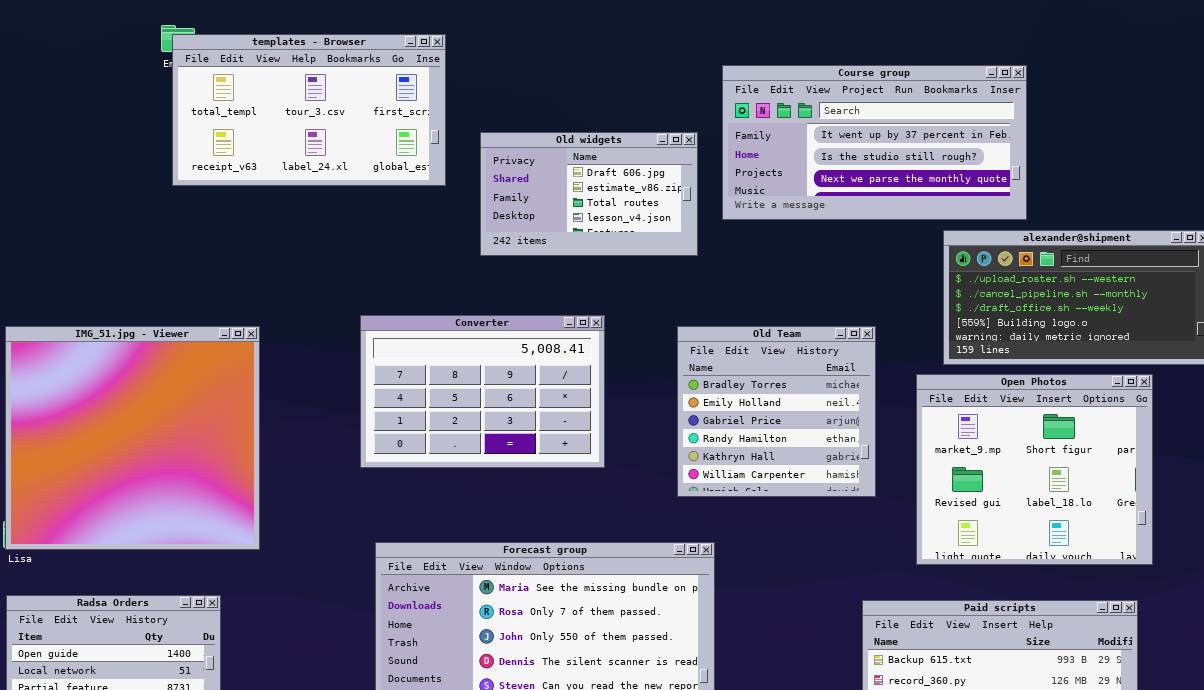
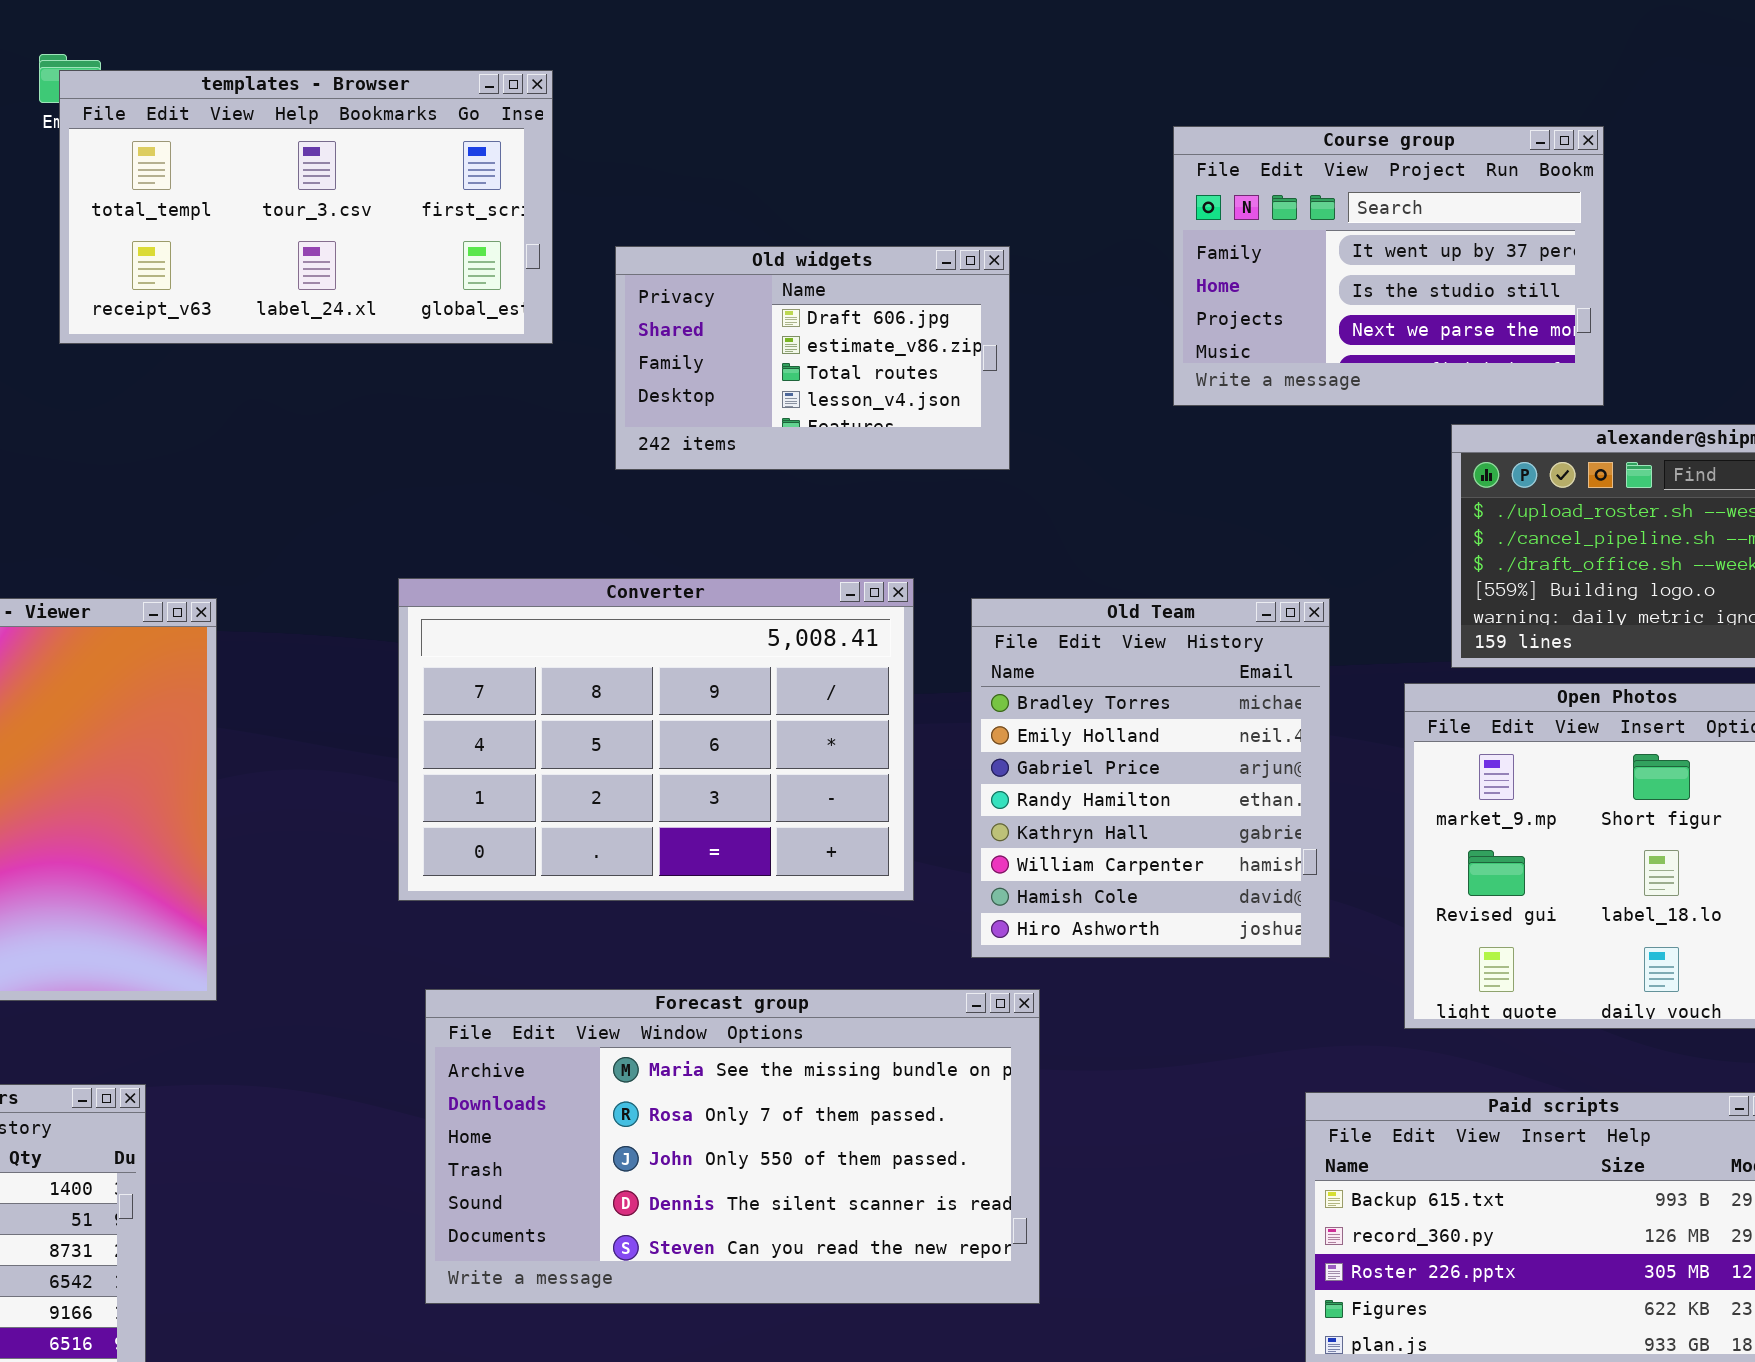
Course group: [722,65,1027,220] -> [1173,126,1604,406], resized
Converter: [360,315,605,468] -> [398,578,914,901], resized
Old Team: [677,326,876,497] -> [971,598,1330,958], resized

